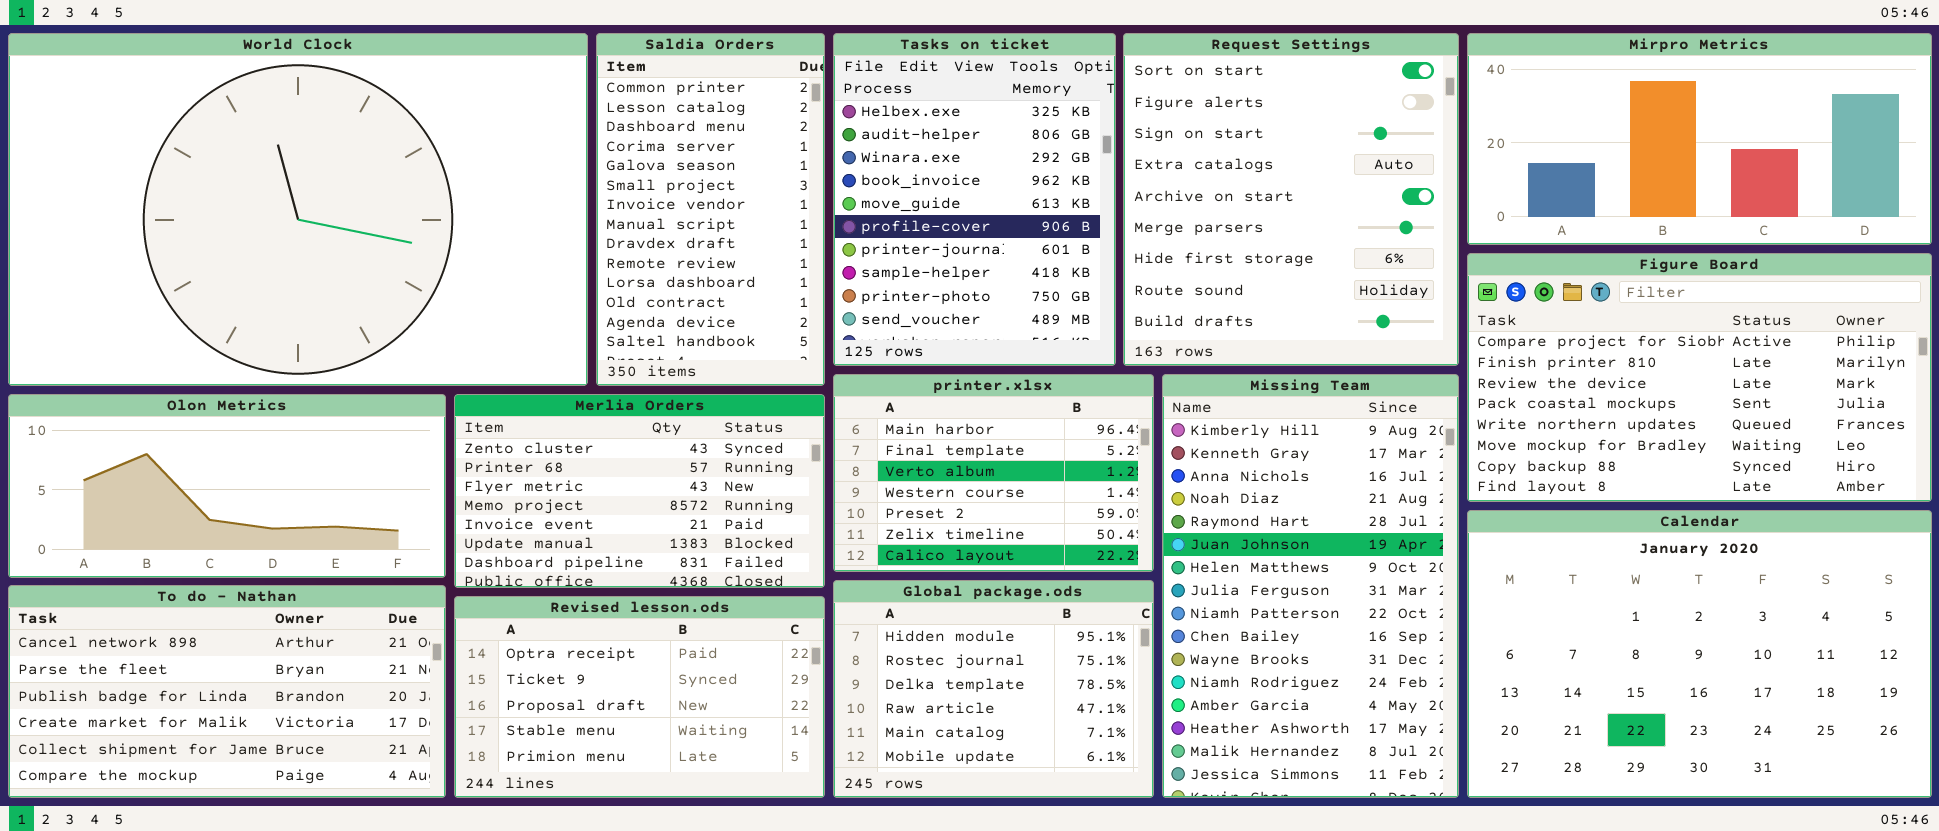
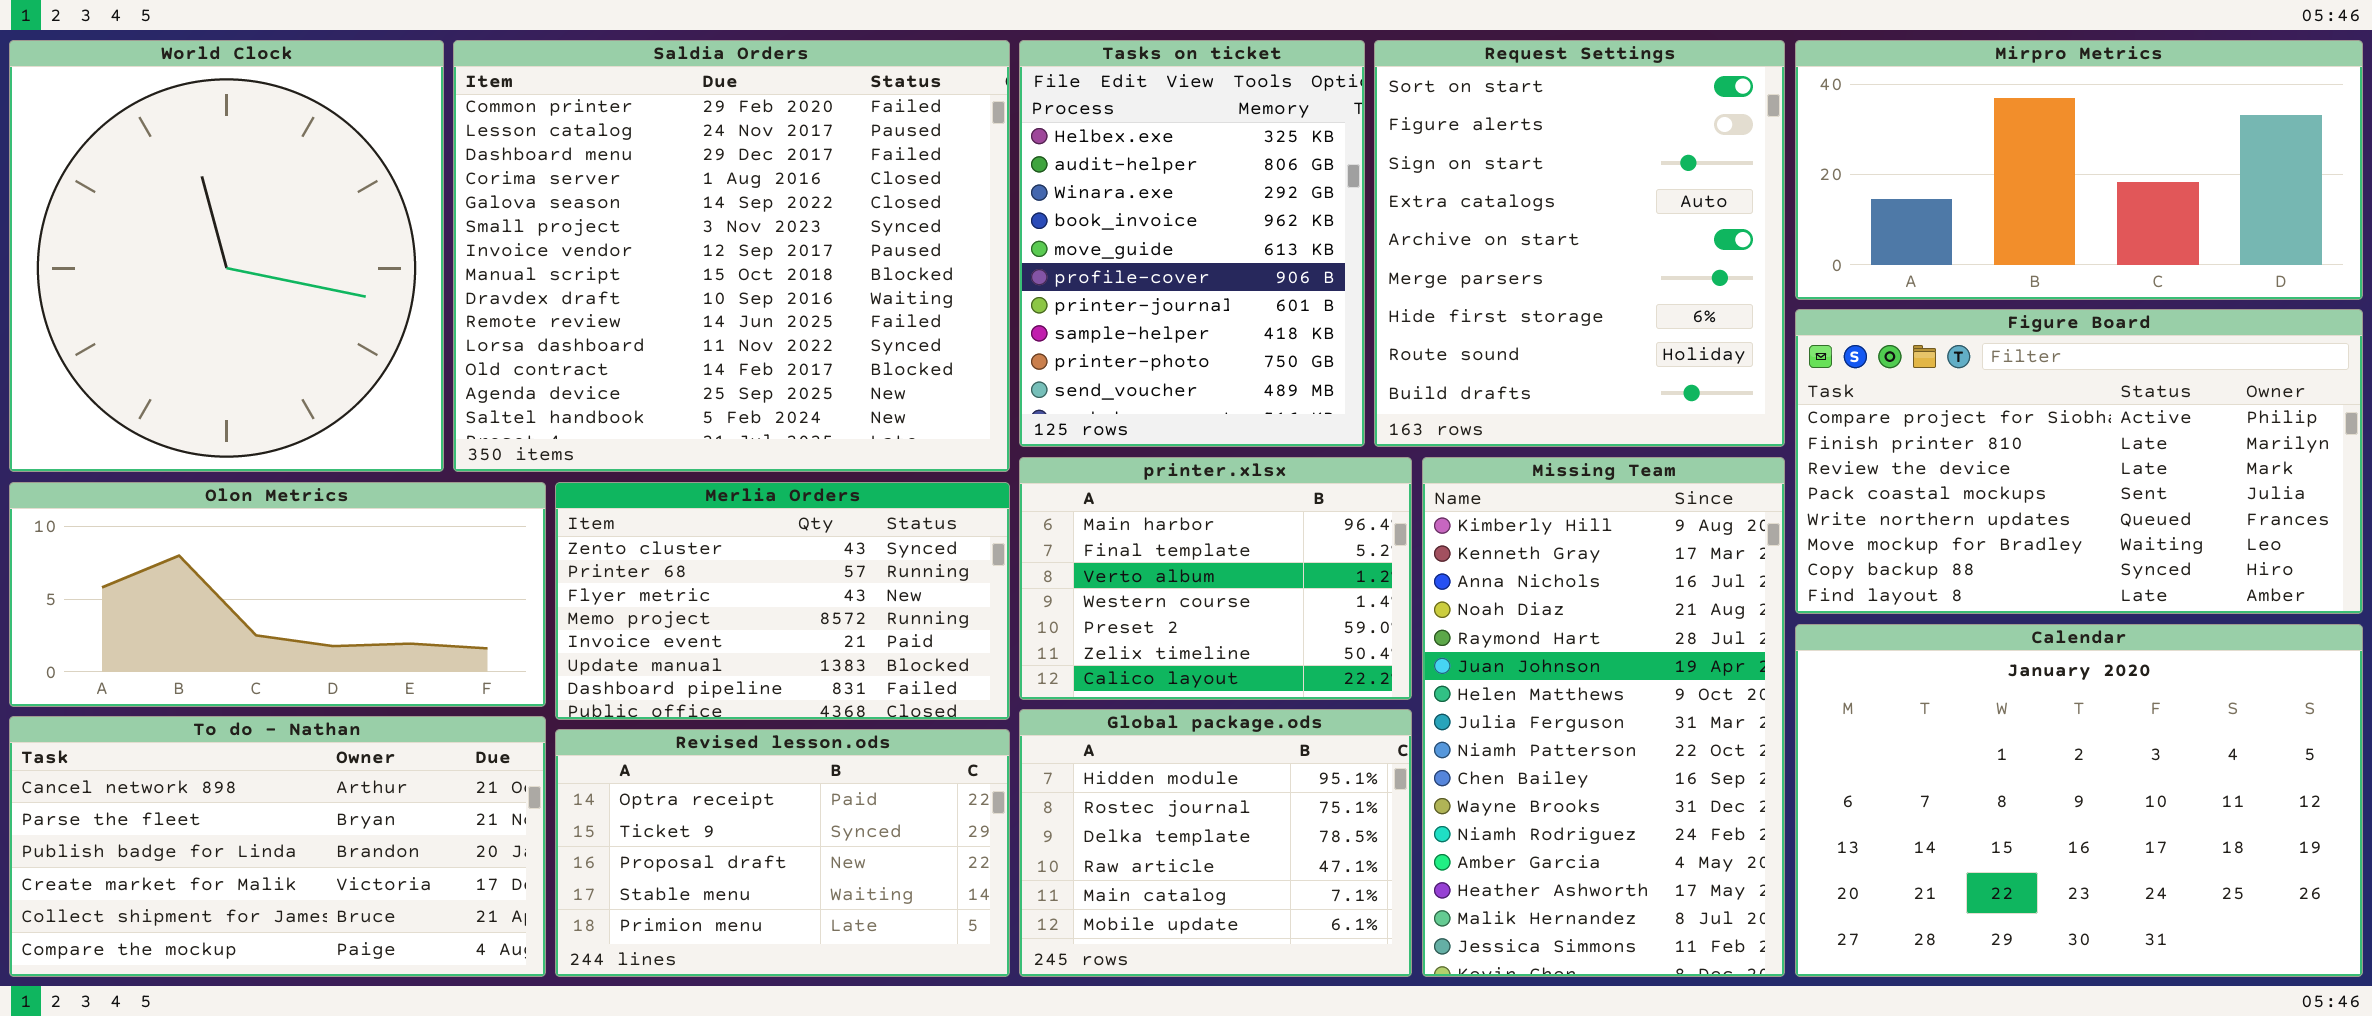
World Clock: [8,33,588,386] -> [9,40,444,472], resized
Saldia Orders: [596,33,825,386] -> [453,40,1010,472], resized

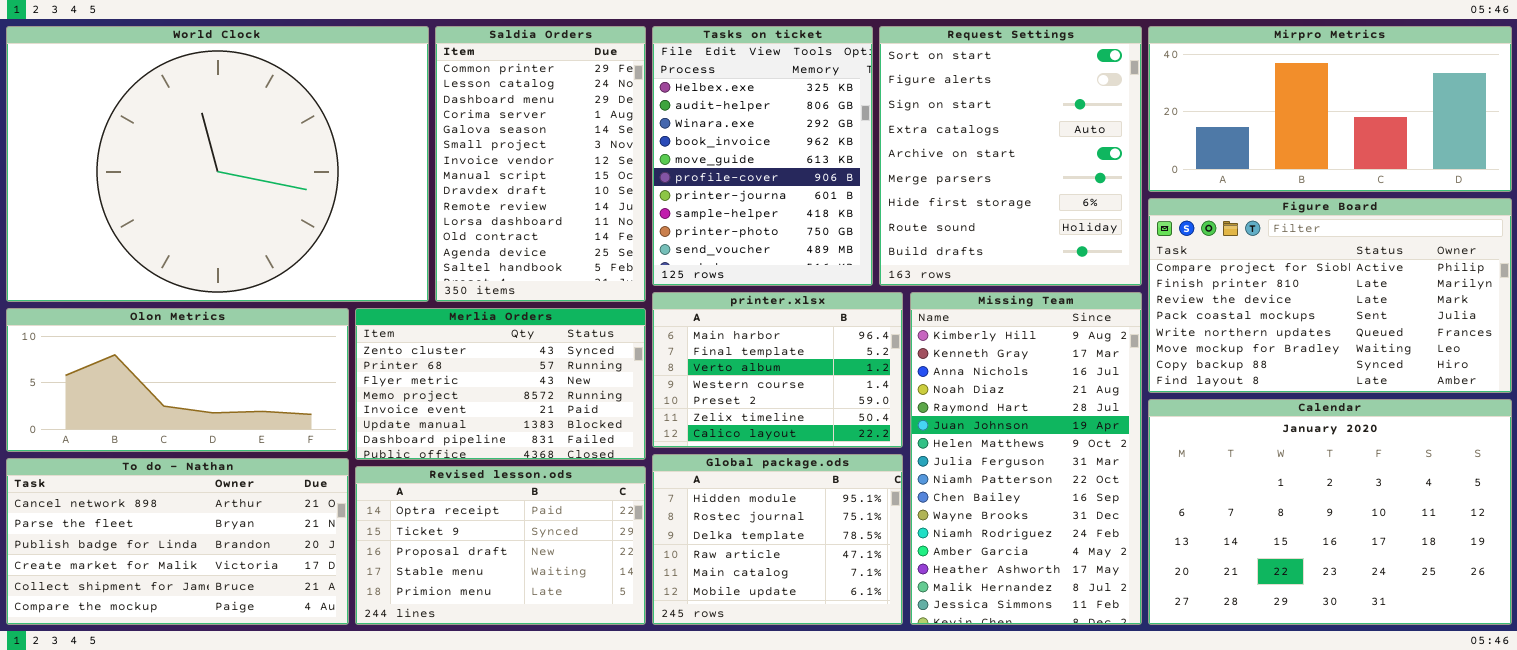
World Clock: [9,40,444,472] -> [6,26,429,302], resized
Saldia Orders: [453,40,1010,472] -> [435,26,646,302], resized

